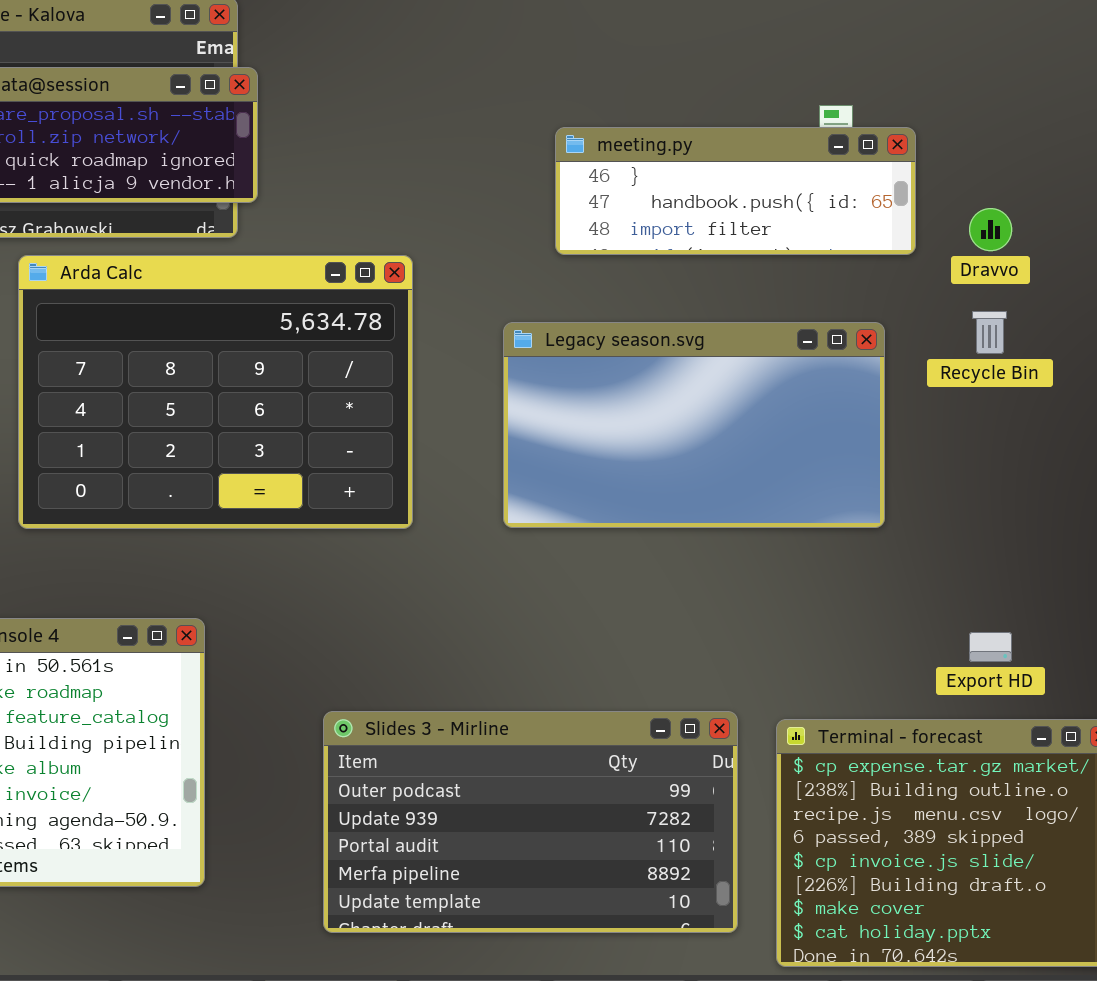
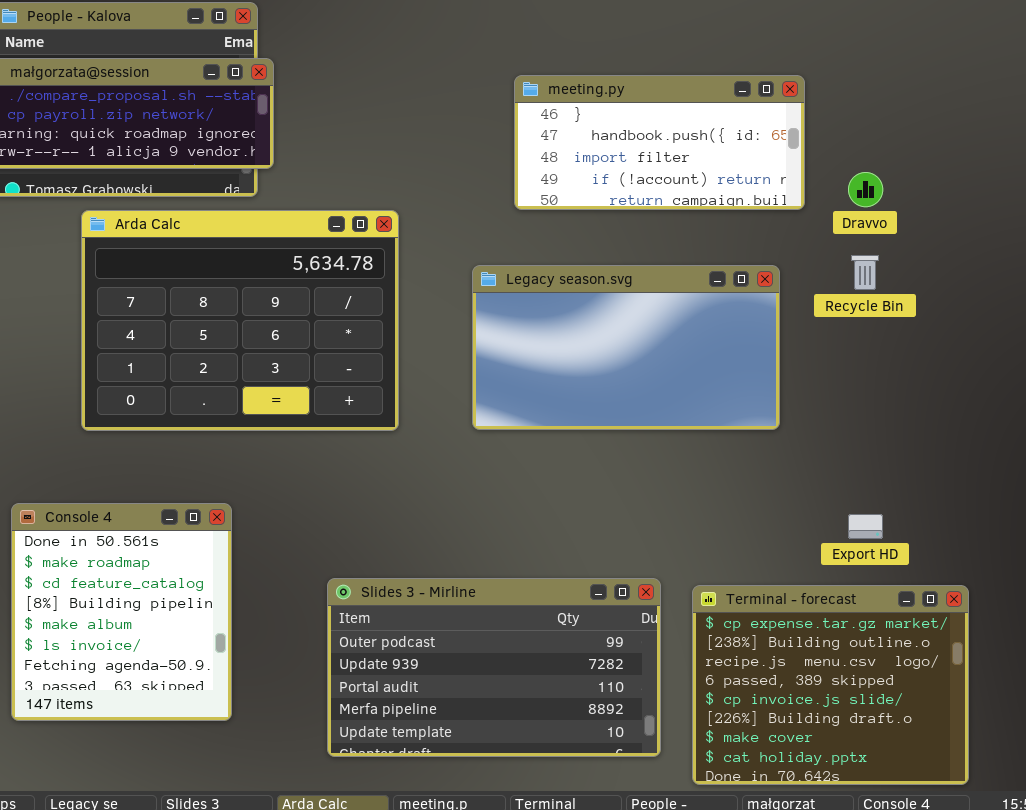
meeting.py: [555,127,916,255] -> [514,75,805,210], resized

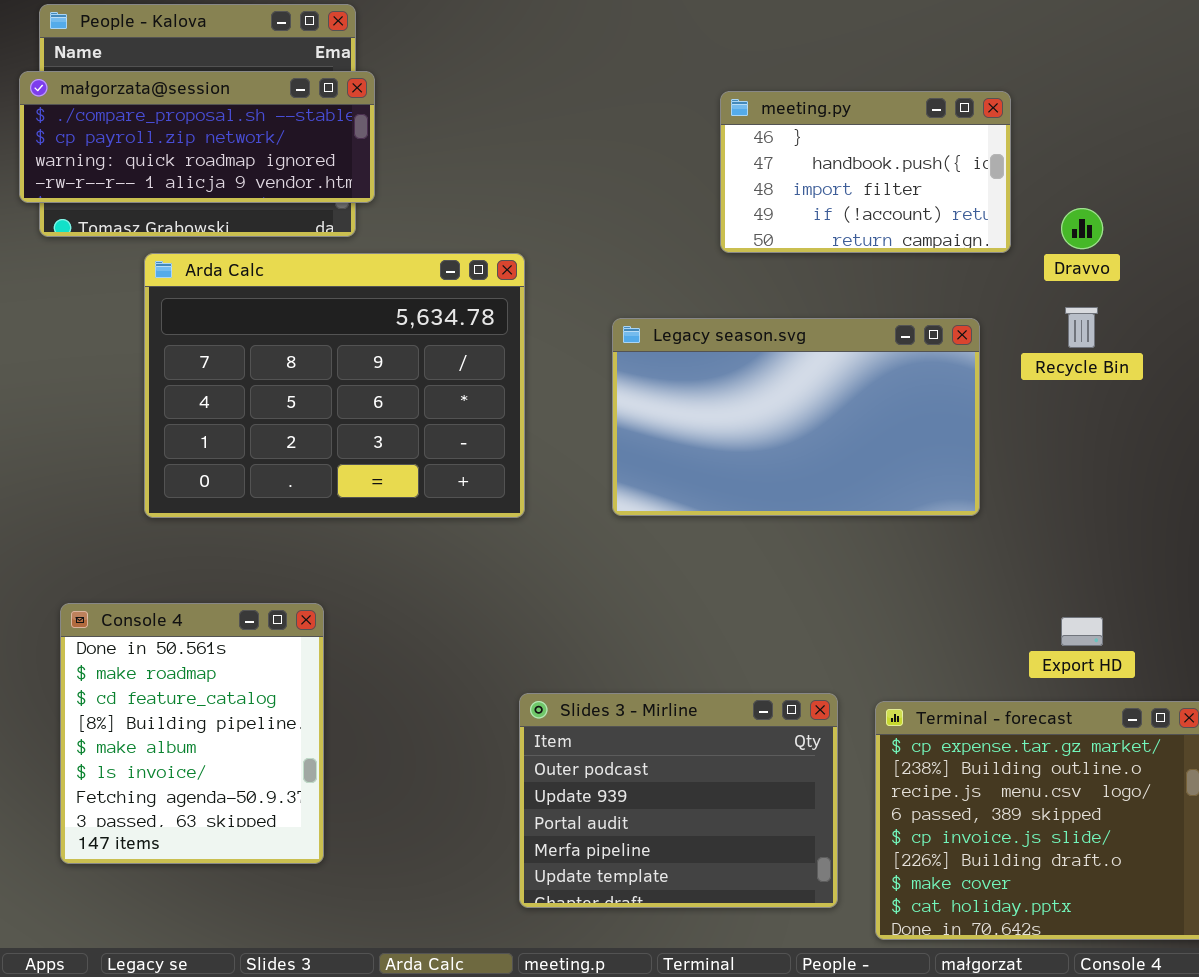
meeting.py: [514,75,805,210] -> [720,91,1011,253], resized
Slides 3 - Mirline: [327,578,661,757] -> [519,693,838,908], resized

